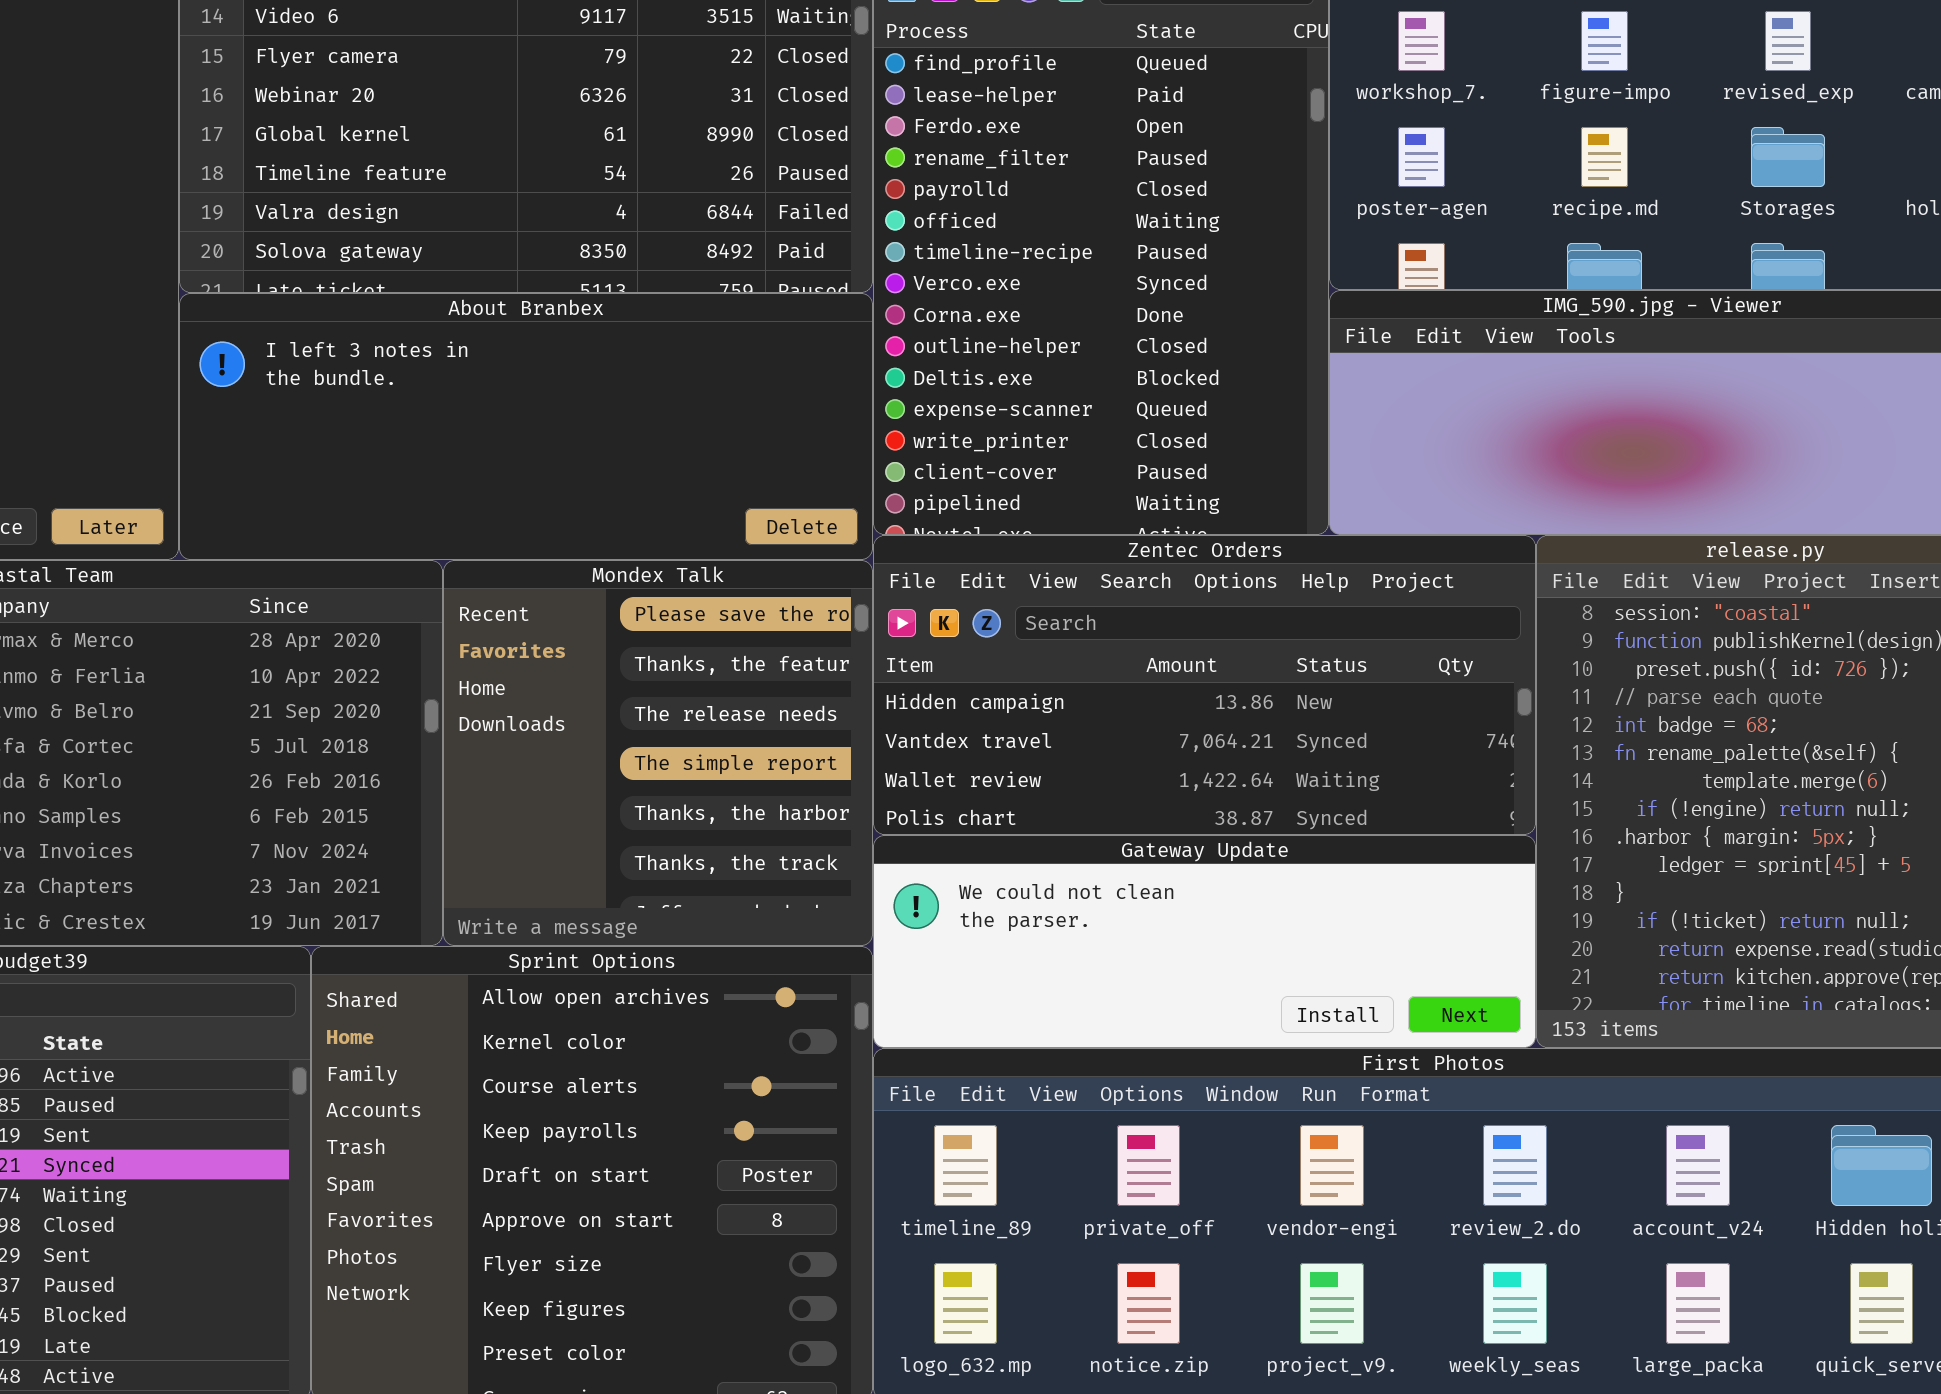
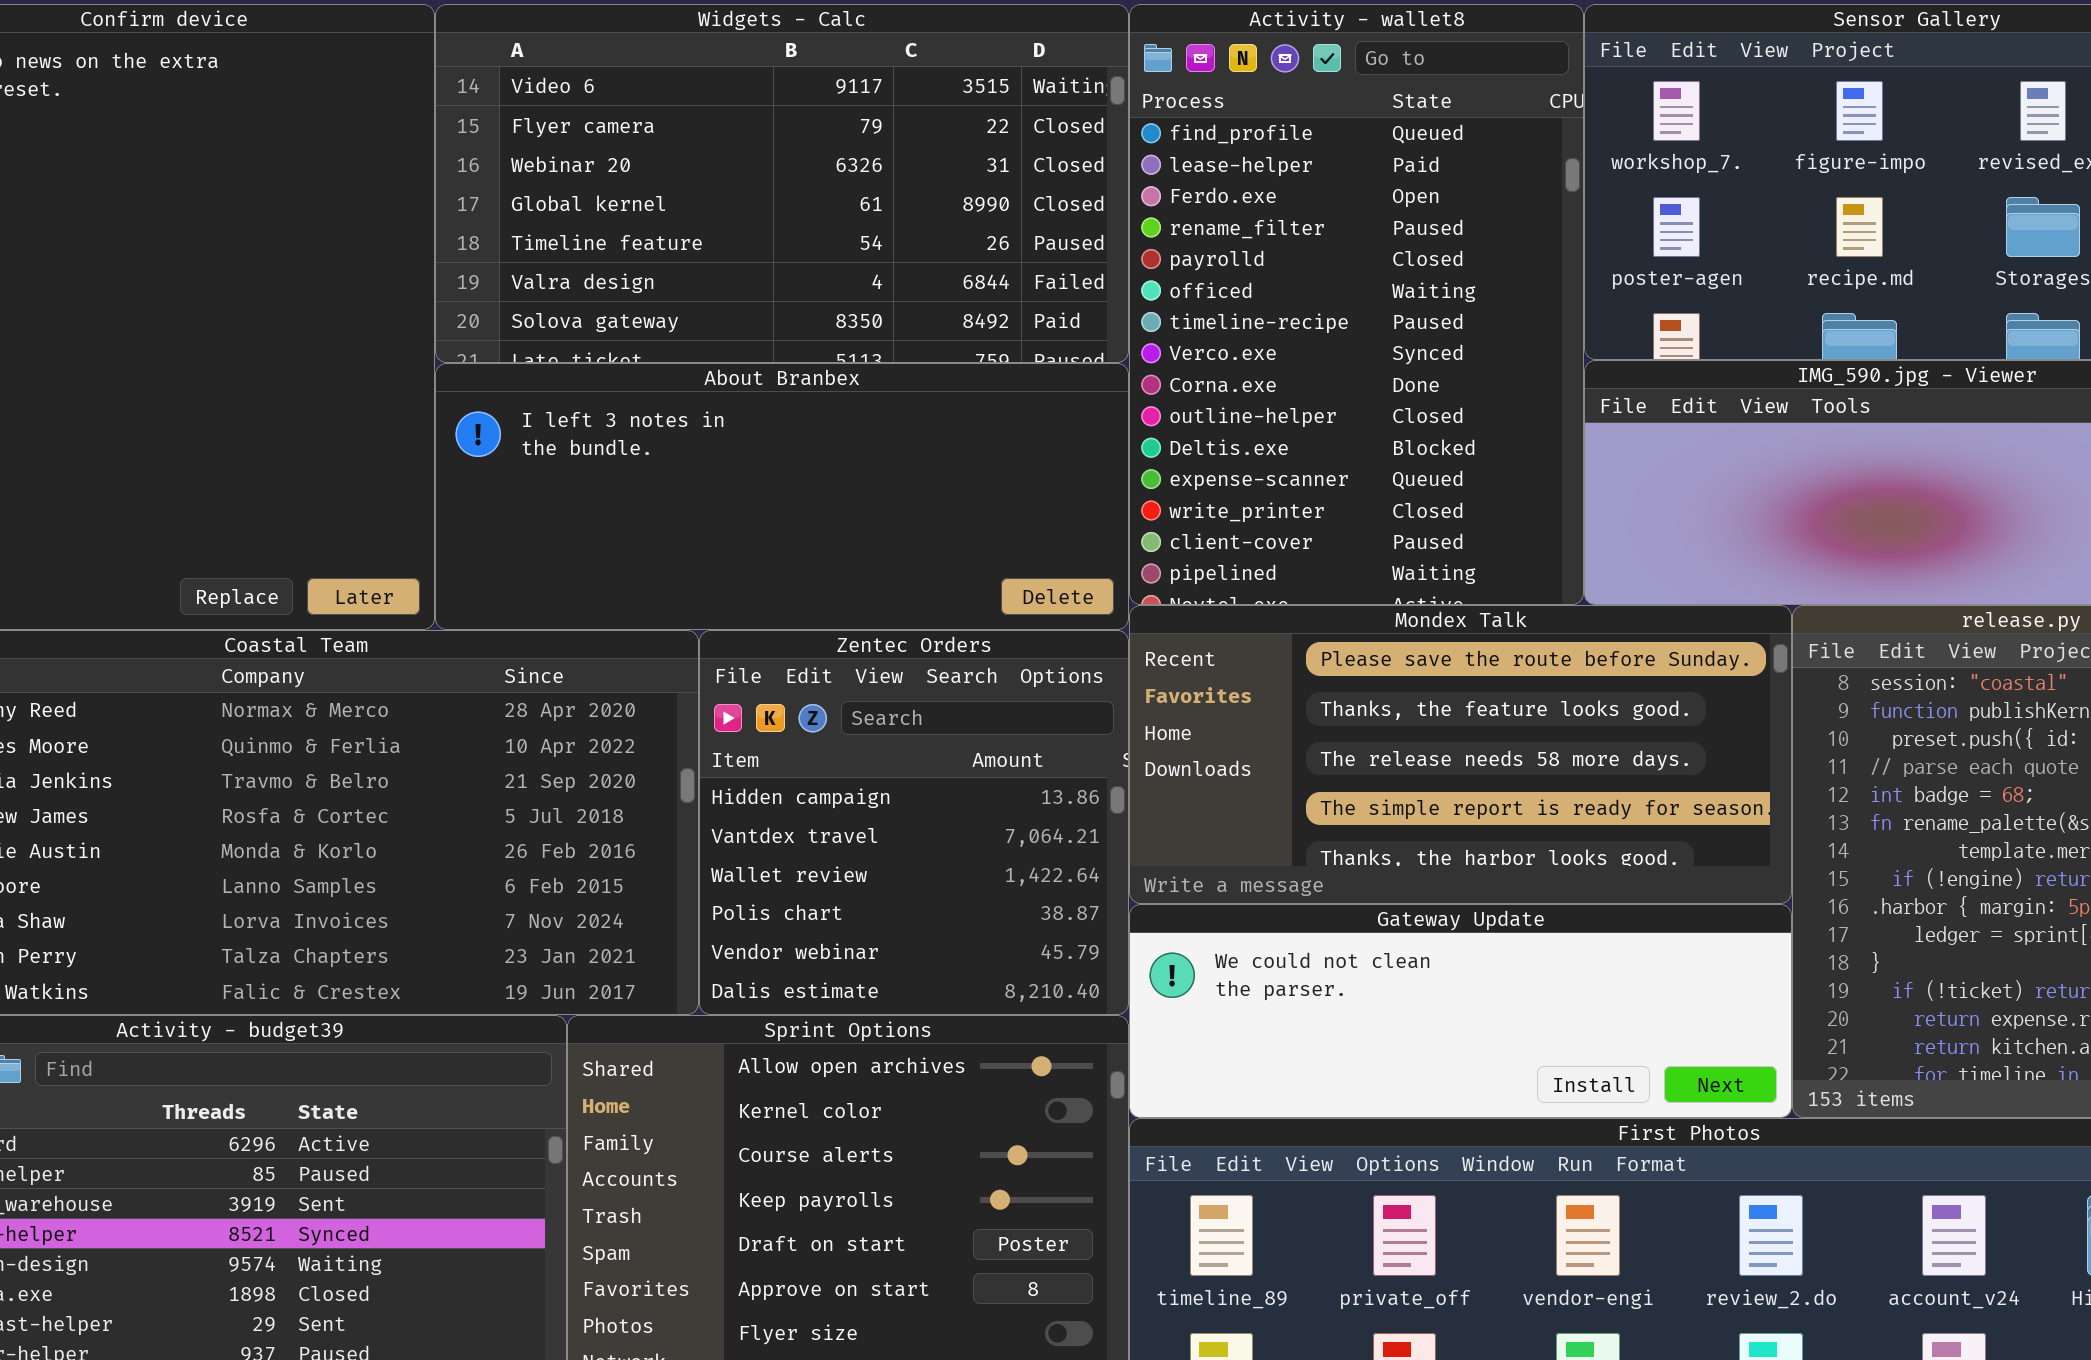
Zentec Orders: [873,535,1536,835] -> [699,630,1129,1015], moved, resized
Mondex Talk: [443,560,873,946] -> [1129,605,1792,904], moved, resized

